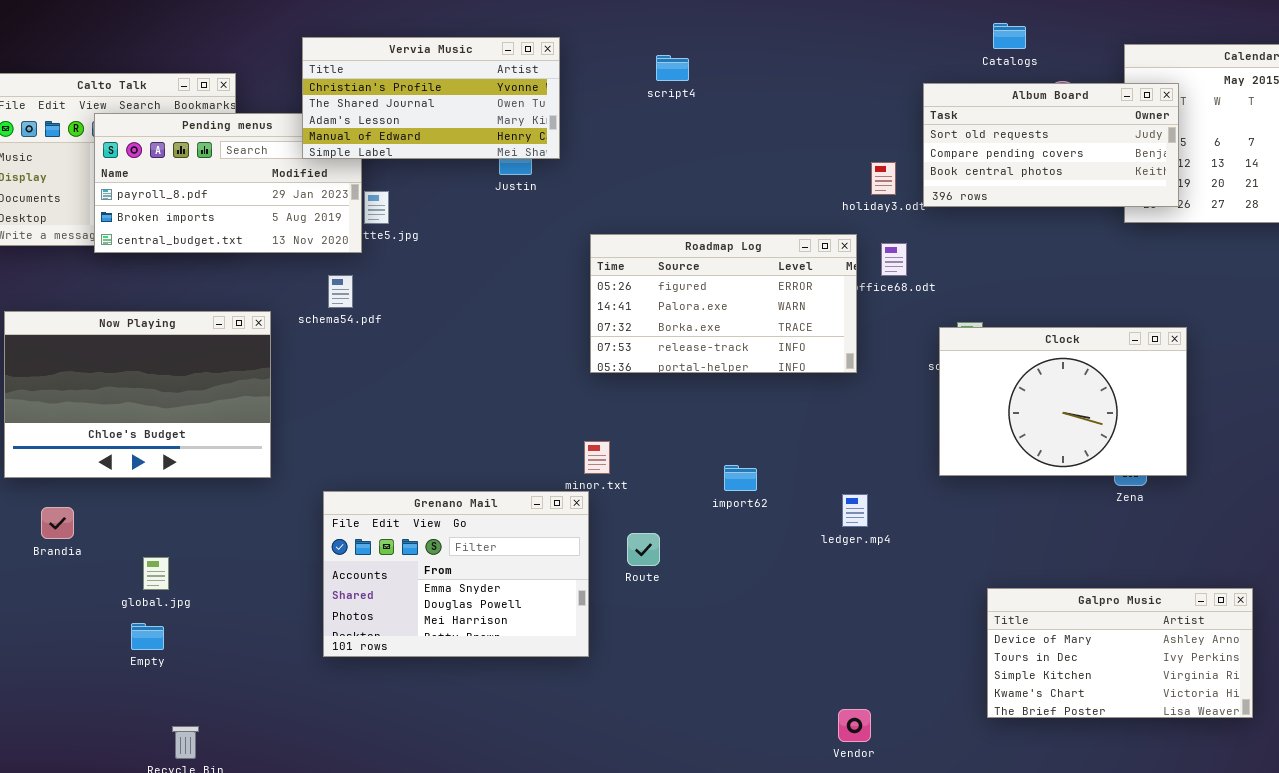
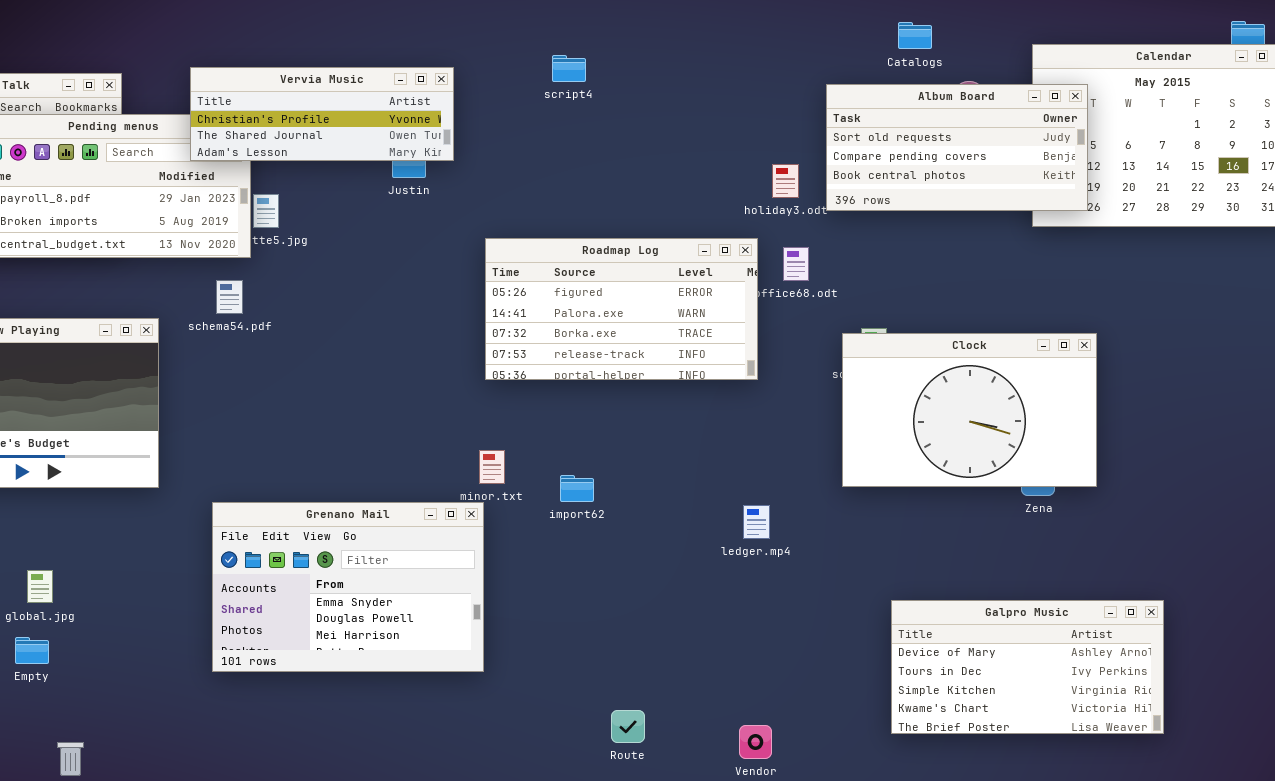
Vervia Music: [302,37,560,159] -> [190,67,454,161], resized
import62: [724,465,757,491] -> [560,475,594,502], moved
Route: [627,533,660,566] -> [611,710,645,743], moved

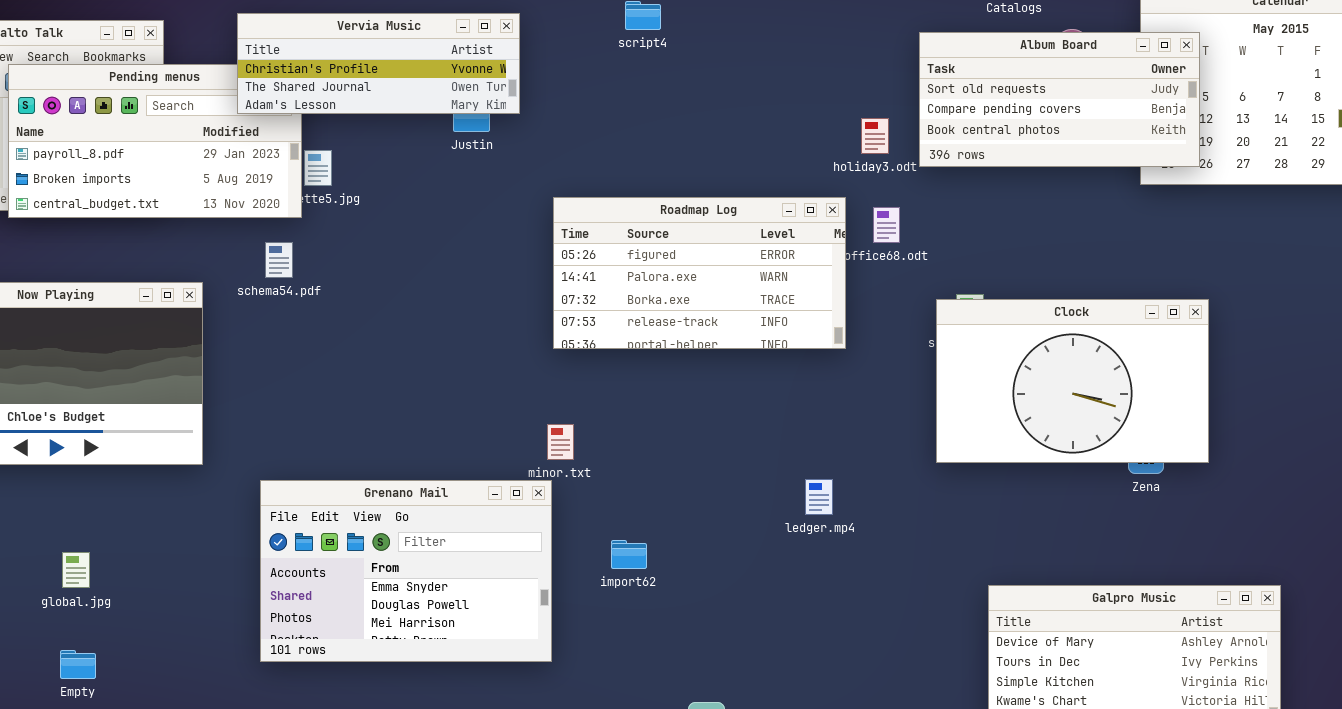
import62: [560,475,594,502] -> [611,540,647,569], moved
ledger.mp4: [743,505,770,539] -> [805,479,833,515], moved
Empty: [15,637,49,664] -> [60,650,96,679], moved

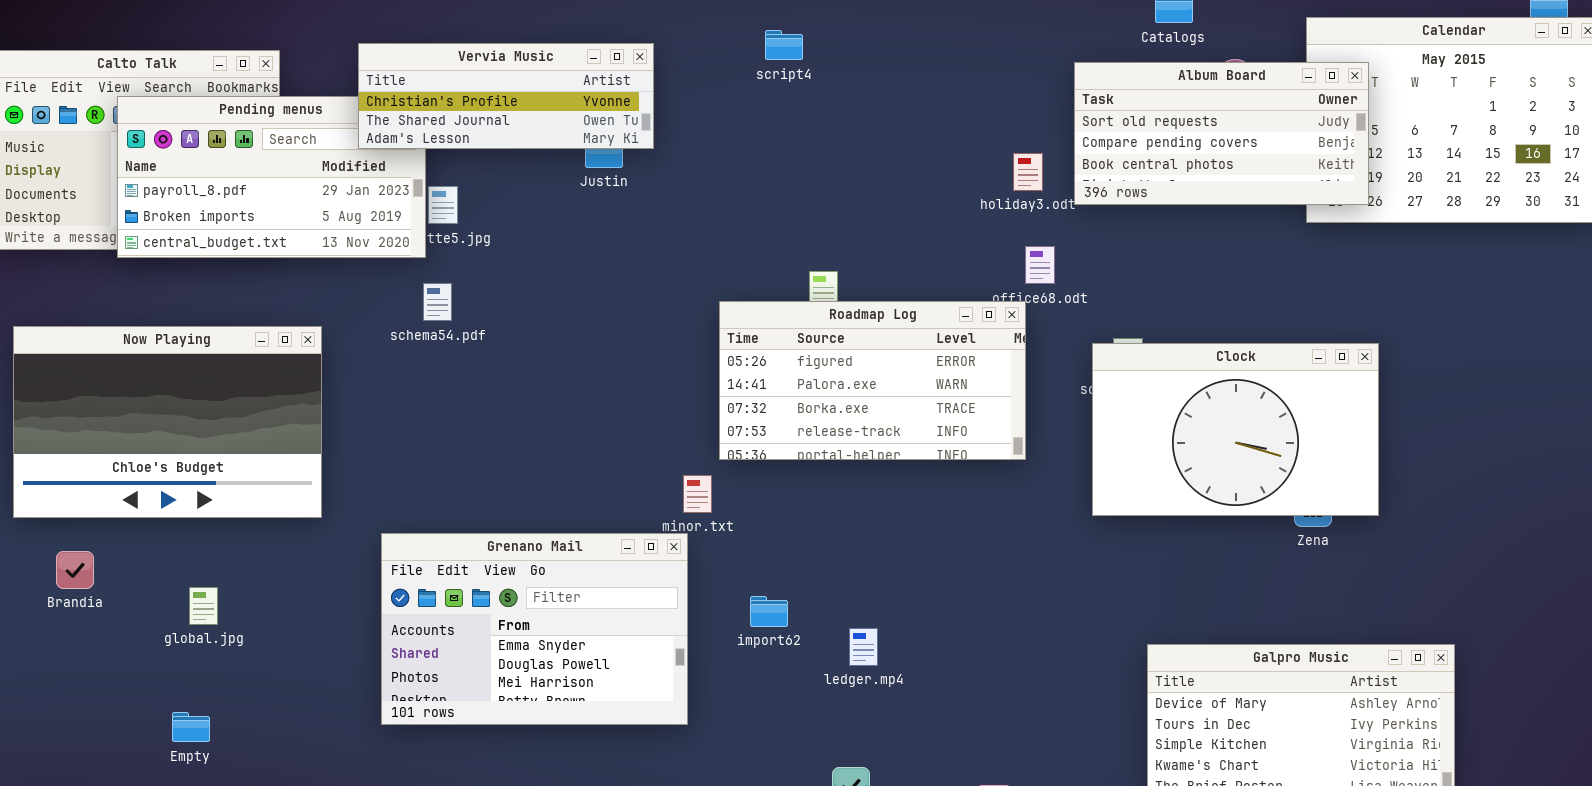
Roadmap Log: [553,197,846,349] -> [719,301,1026,460], moved
schema54.pdf: [265,242,293,278] -> [423,283,452,321], moved
ledger.mp4: [805,479,833,515] -> [849,628,878,666], moved
global.jpg: [62,552,90,588] -> [189,587,218,625], moved

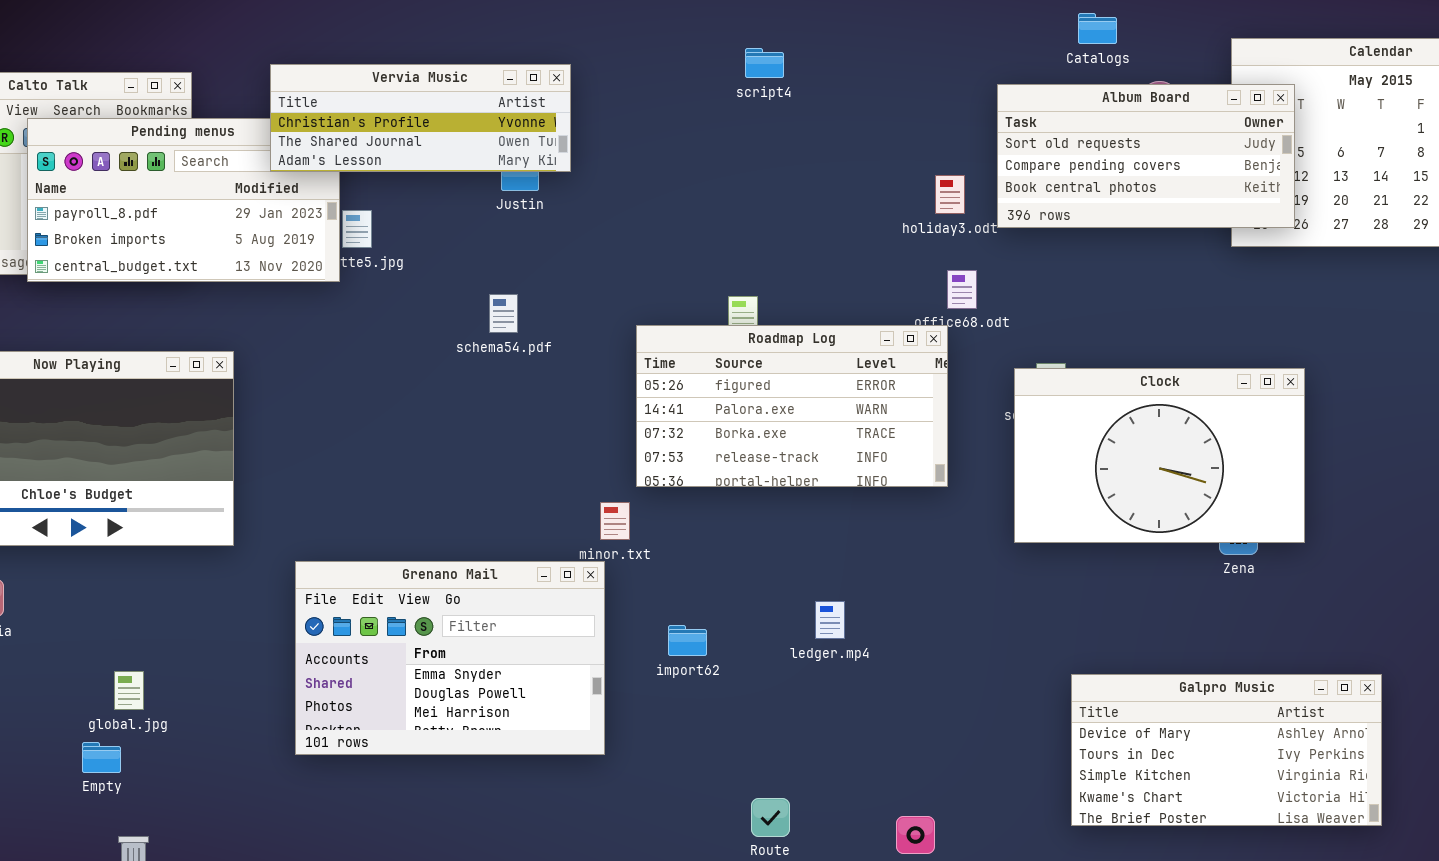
script4: [765,30,803,60] -> [745,48,784,78], moved
schema54.pdf: [423,283,452,321] -> [489,294,518,333], moved
global.jpg: [189,587,218,625] -> [114,671,144,710], moved
ledger.mp4: [849,628,878,666] -> [815,601,845,639], moved

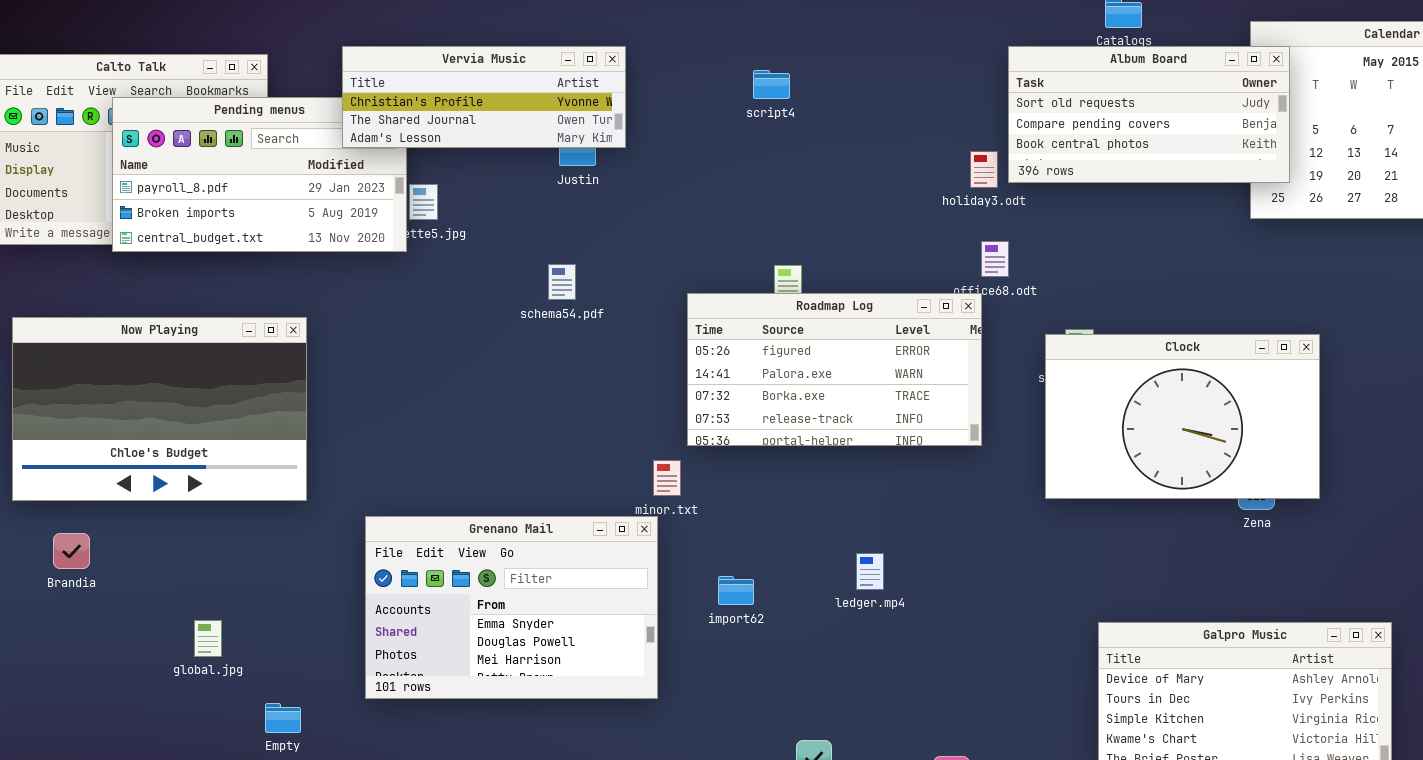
script4: [745,48,784,78] -> [753,70,790,99], moved
Album Board: [997,84,1295,228] -> [1008,46,1290,183], moved
Empty: [82,742,121,773] -> [265,703,301,733], moved

